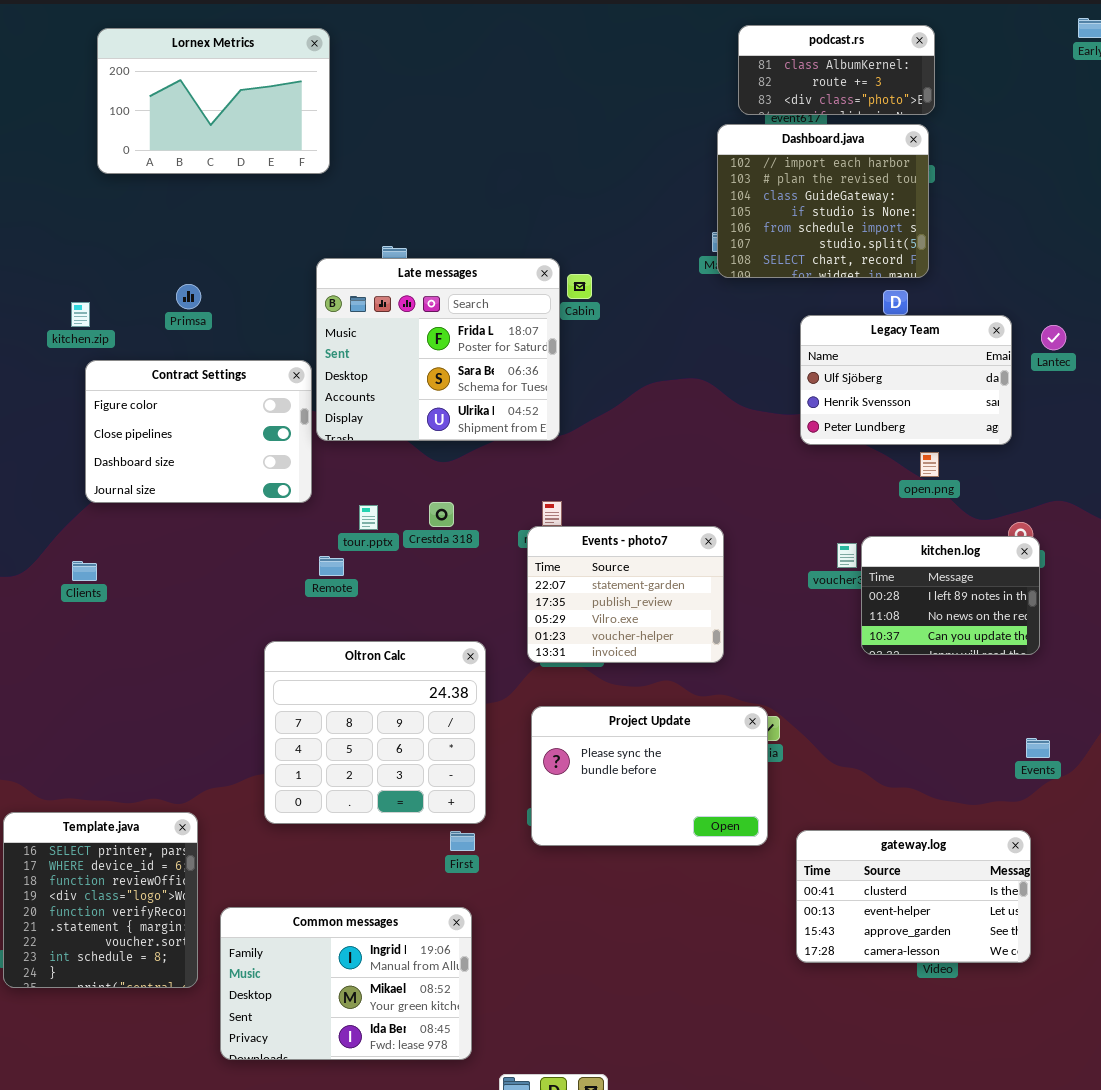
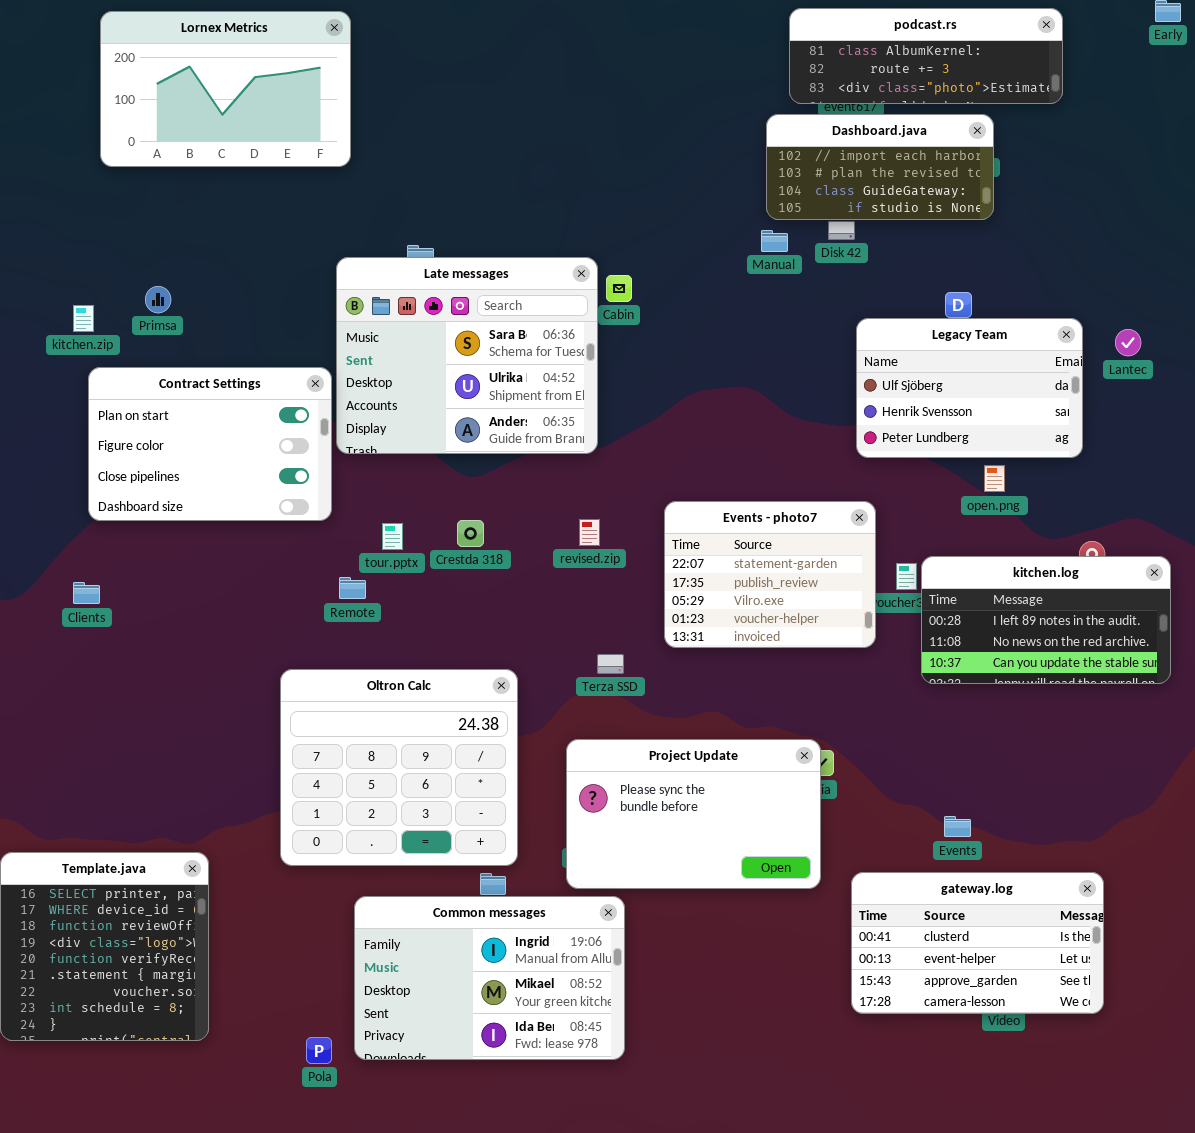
podcast.rs: [738,25,935,115] -> [789,8,1063,104], resized
Dashboard.java: [717,124,929,278] -> [766,114,994,220], resized
Late messages: [316,258,560,441] -> [336,257,598,454], scrolled down 1 row
Primsa: [176,284,201,309] -> [145,286,171,313], moved
Contract Settings: [85,360,312,503] -> [88,367,332,521], scrolled up 1 row
Events - photo7: [527,526,724,663] -> [664,501,876,648], moved
kitchen.log: [861,536,1040,655] -> [921,556,1171,684], resized
Events: [1026,738,1050,758] -> [944,816,971,837], moved
Common messages: [220,907,472,1060] -> [354,896,625,1060], moved

